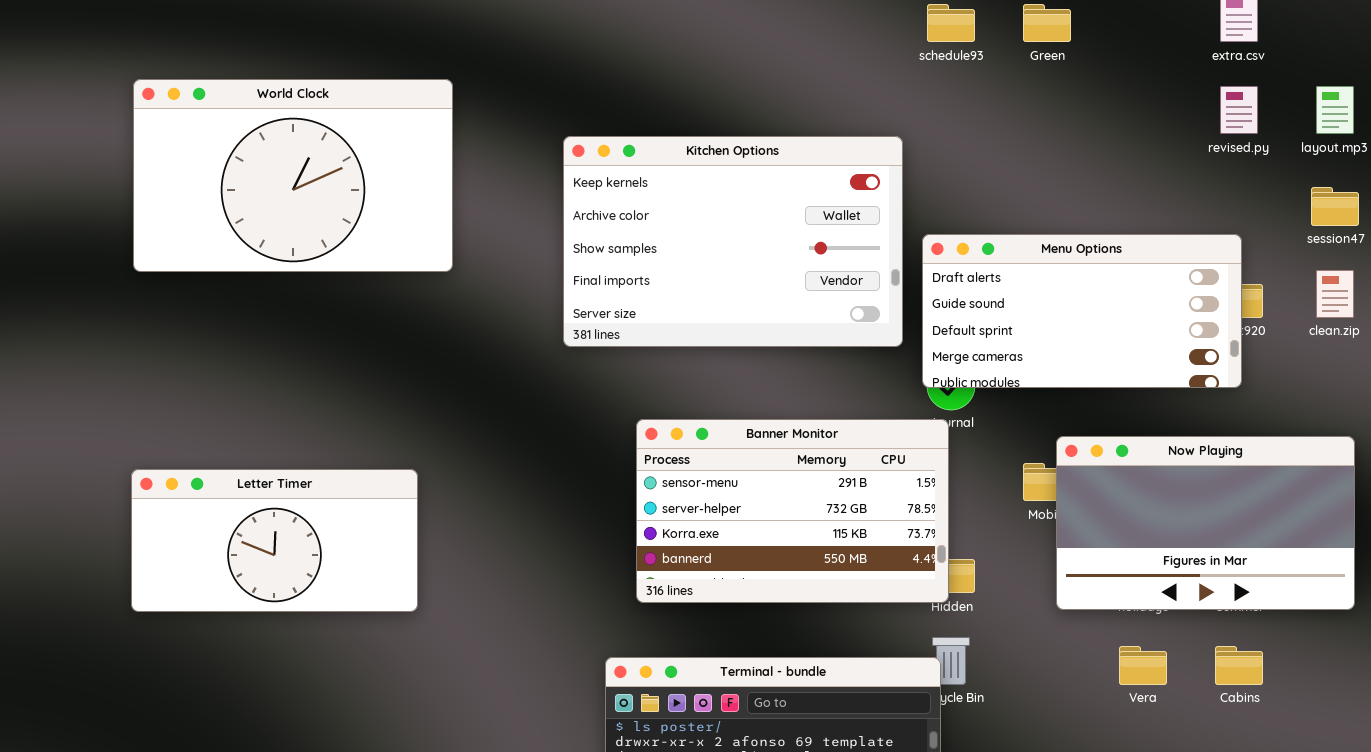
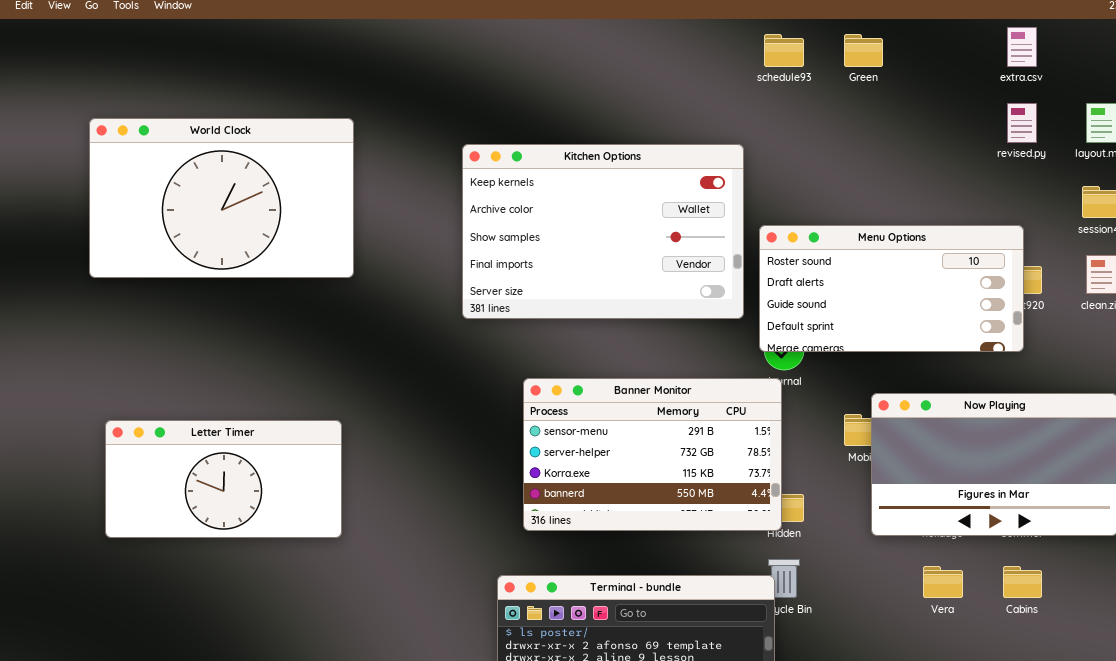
World Clock: [133,79,453,272] -> [89,118,354,278], moved
Menu Options: [922,234,1242,388] -> [759,225,1024,352], scrolled up 1 row

